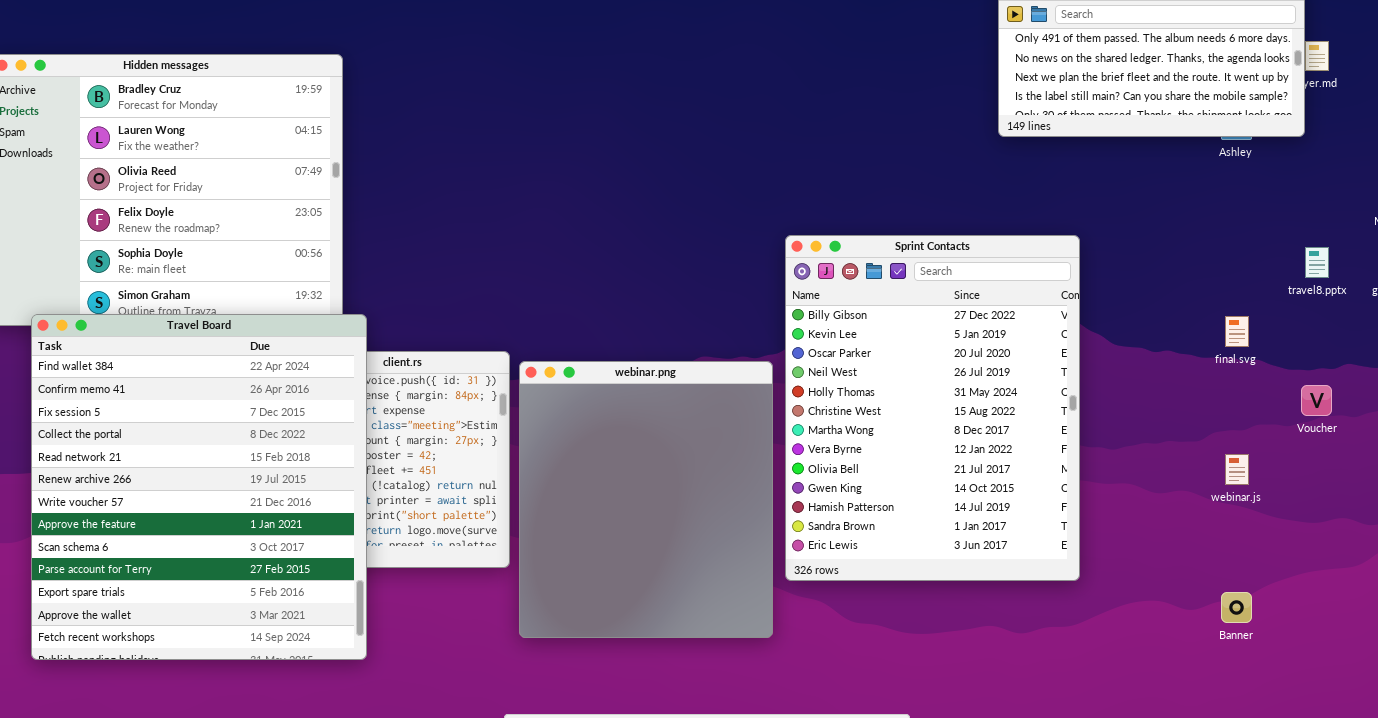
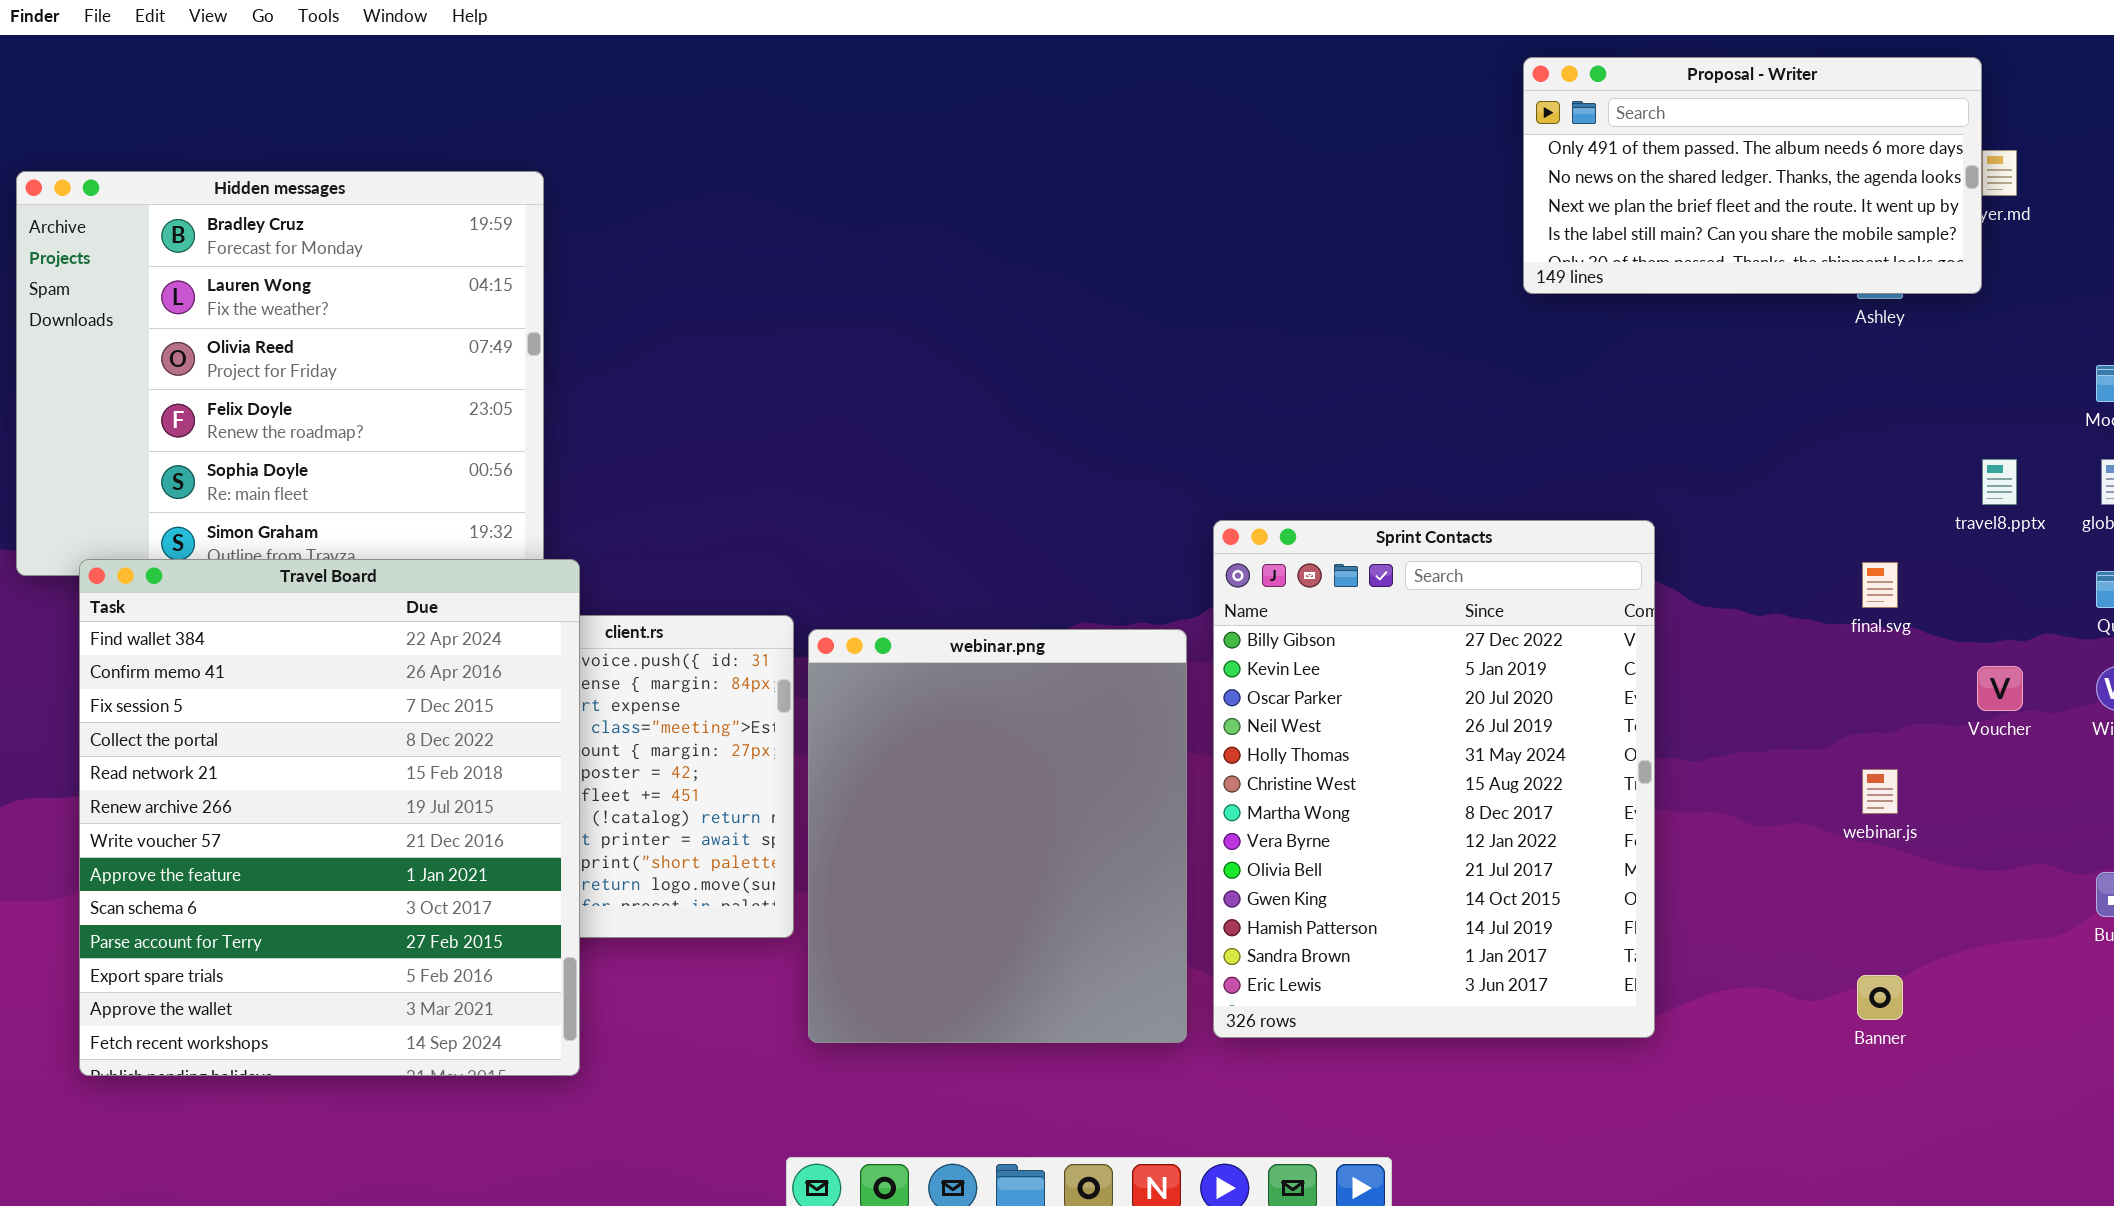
Sprint Contacts: [785,235,1080,581] -> [1213,520,1655,1038], moved

